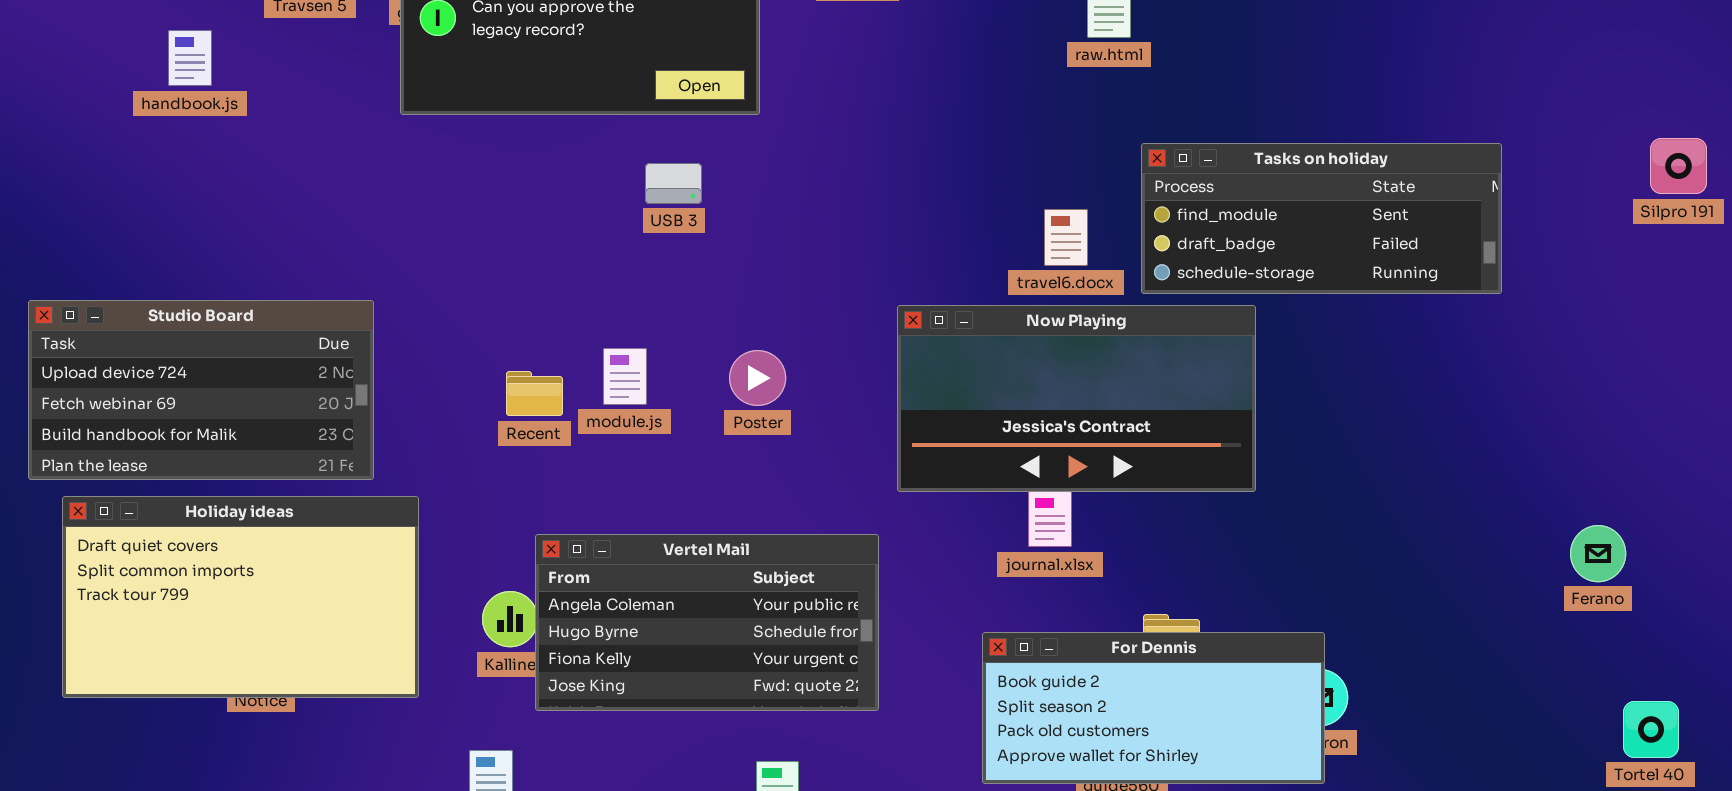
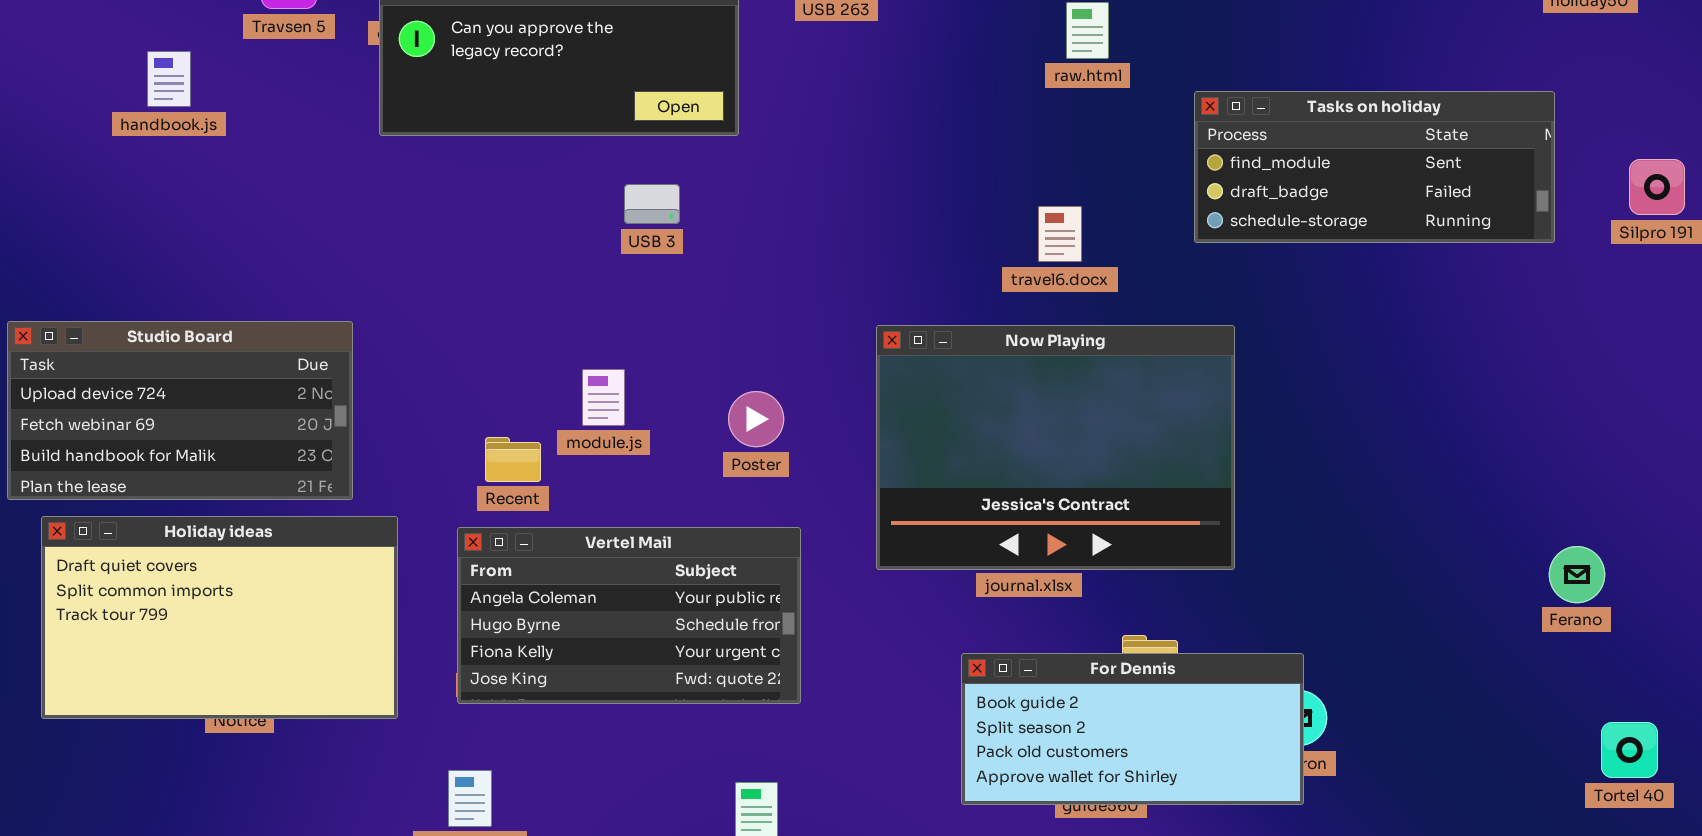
Tasks on holiday: [1141,143,1502,294] -> [1194,91,1555,243], moved
travel6.docx: [1044,209,1088,266] -> [1038,206,1082,262], moved
Now Playing: [897,305,1256,492] -> [876,325,1235,570], resized
Poster: [729,350,786,406] -> [728,391,784,447], moved
Recent: [506,371,563,416] -> [485,437,541,482], moved
Vertel Mail: [535,534,879,711] -> [457,527,801,704], moved

